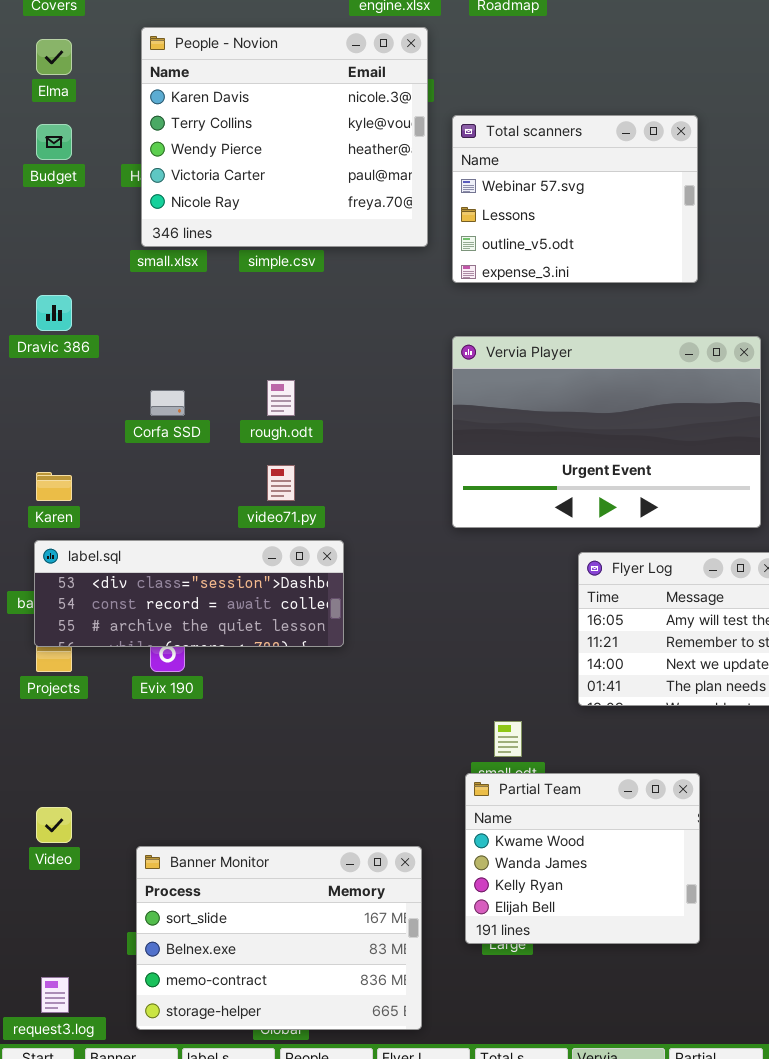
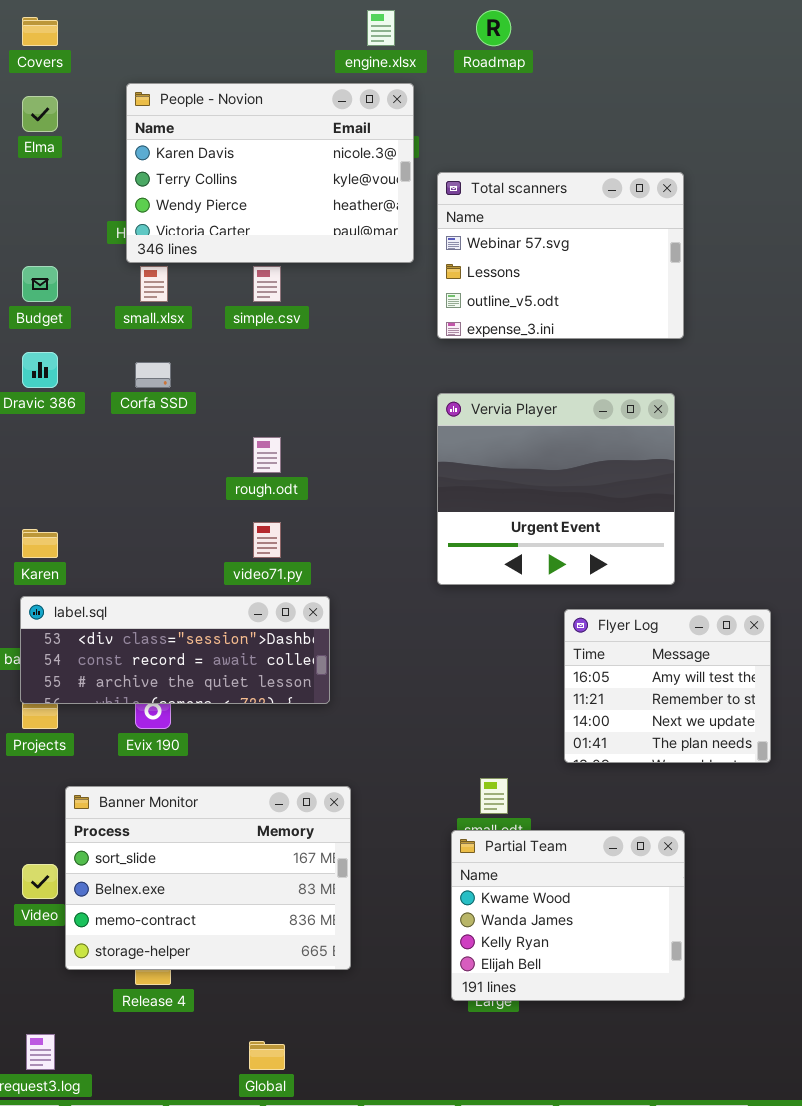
People - Novion: [141,27,428,247] -> [126,83,414,263], resized
Budget: [36,124,72,160] -> [22,266,58,302], moved
Vervia Player: [452,336,761,528] -> [437,393,675,585], resized
Corfa SSD: [150,390,185,416] -> [135,362,171,388], moved
Banner Monitor: [136,846,422,1030] -> [65,786,351,970], moved

